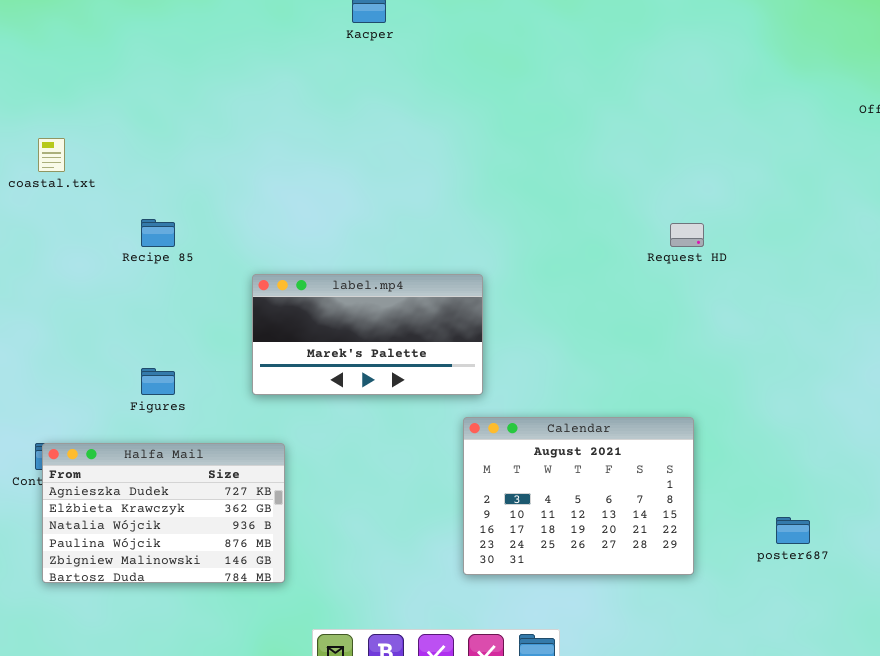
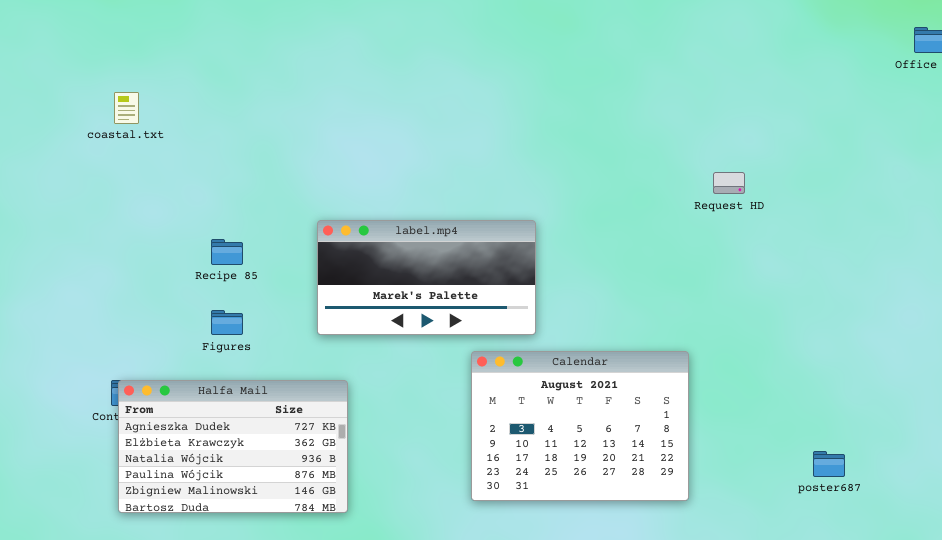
Recipe 85: [141,219,175,247] -> [211,239,243,265], moved
Calendar: [463,417,694,575] -> [471,351,689,501], moved

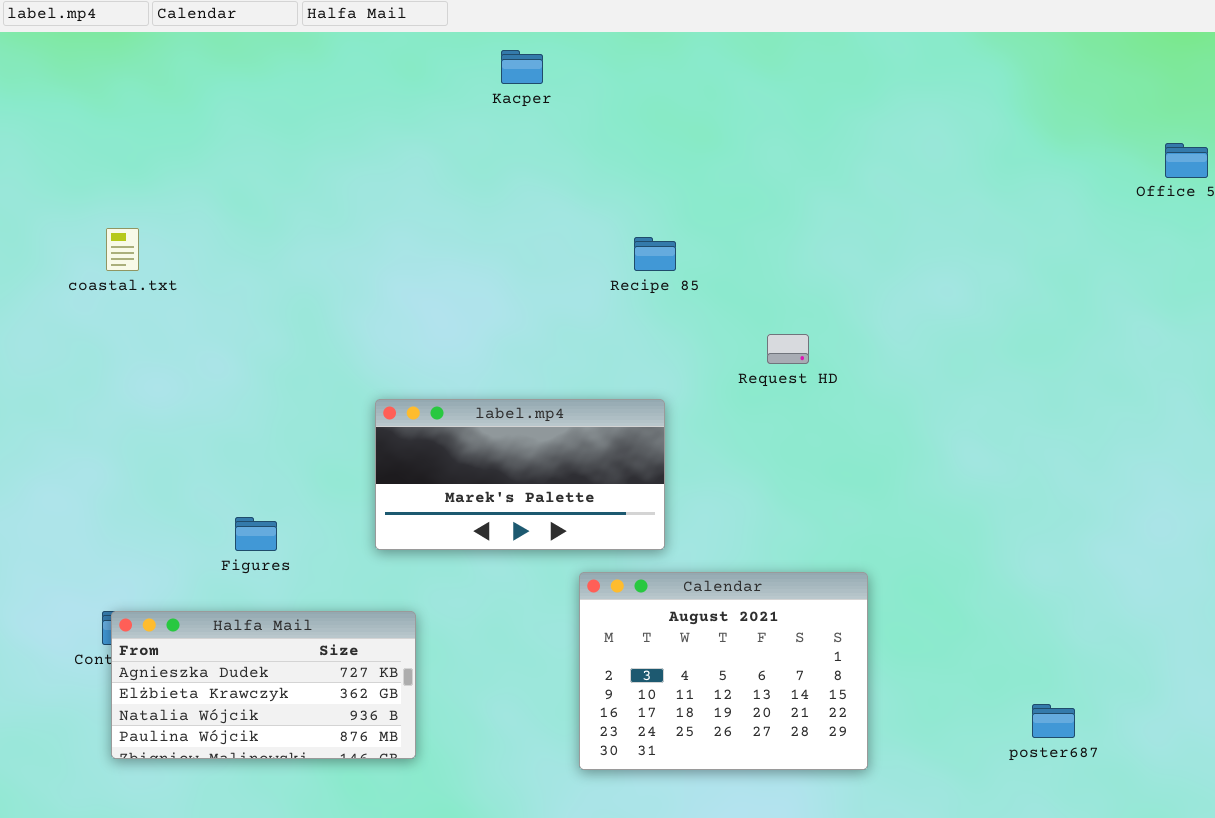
Request HD: [713,172,745,194] -> [767,334,809,364], moved
Recipe 85: [211,239,243,265] -> [634,237,676,271], moved
Halfa Mail: [118,380,348,513] -> [111,611,416,759], resized

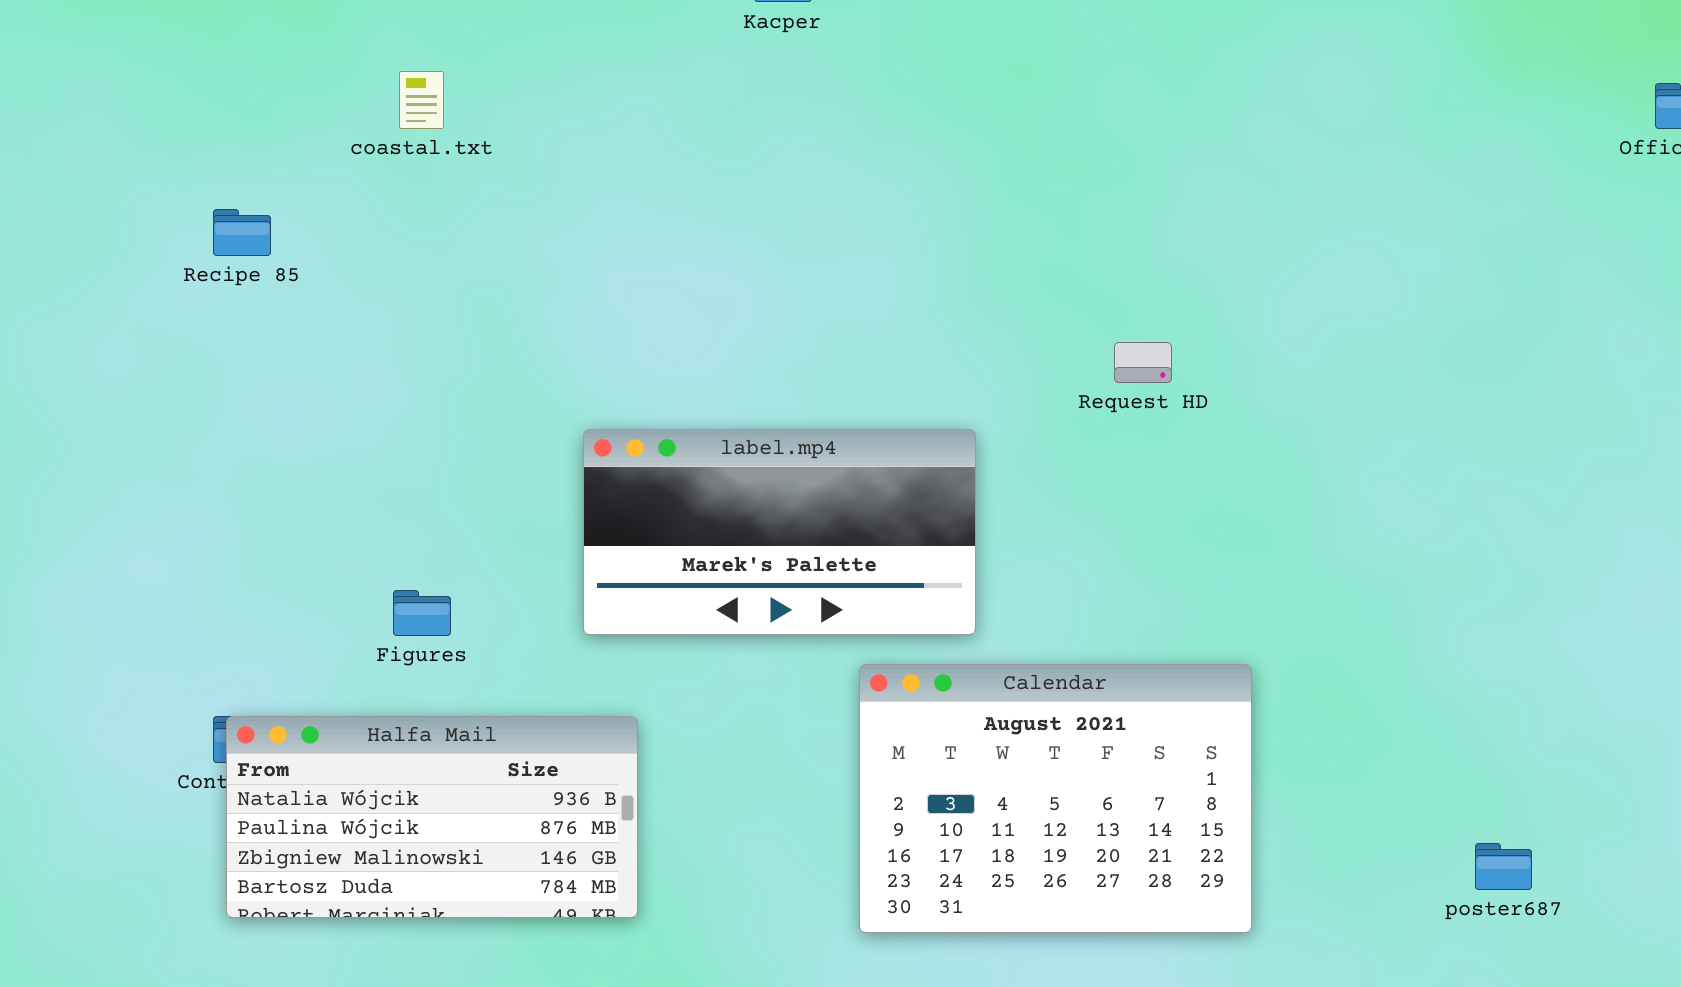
coastal.txt: [106,228,139,271] -> [399,71,444,129], moved
Recipe 85: [634,237,676,271] -> [213,209,271,256], moved
Halfa Mail: [111,611,416,759] -> [226,716,638,918], scrolled down 2 rows

